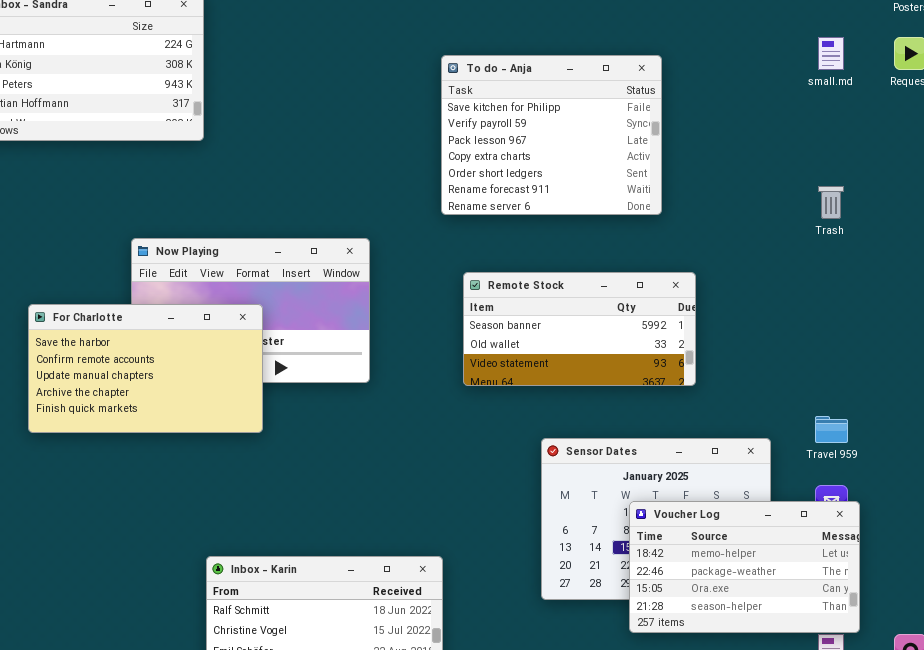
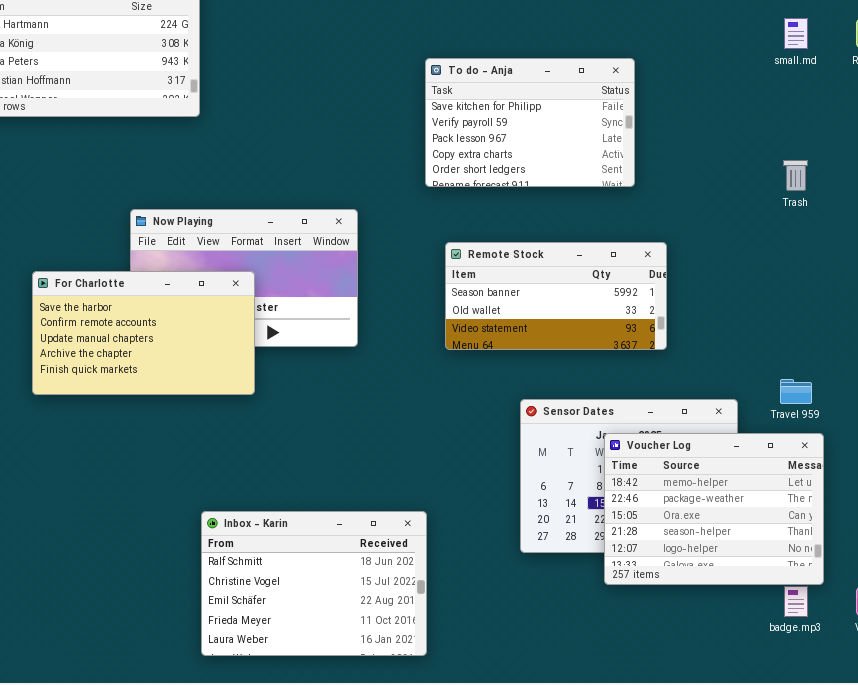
To do - Anja: [441,55,662,215] -> [425,58,635,187], resized
Voucher Log: [629,501,860,633] -> [604,433,824,585], resized

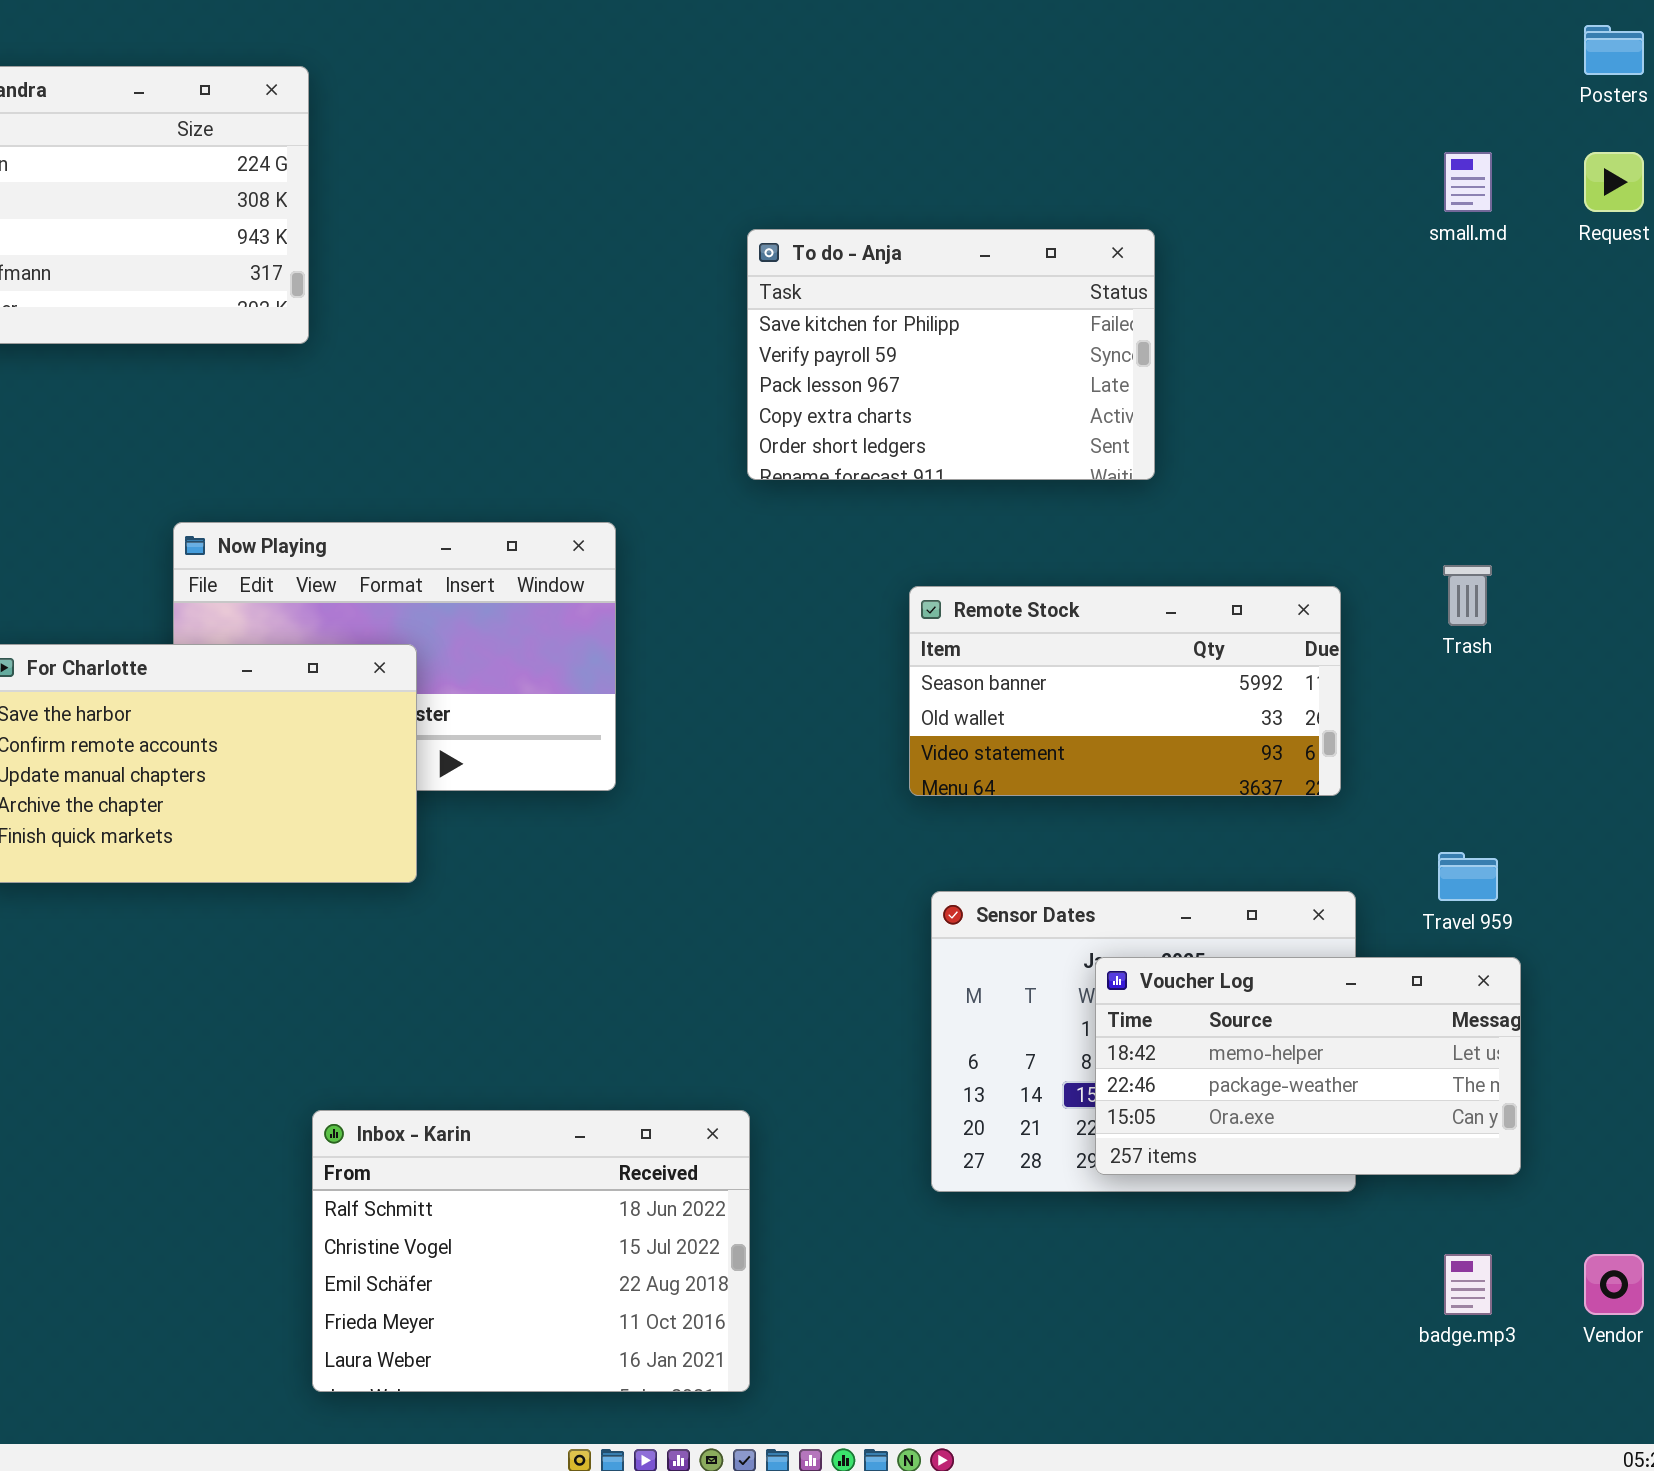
Trash: [783,160,808,191] -> [1443,565,1492,626], moved
Remote Stock: [445,242,667,350] -> [909,586,1341,796], moved
Voucher Log: [604,433,824,585] -> [1095,957,1521,1175], resized

